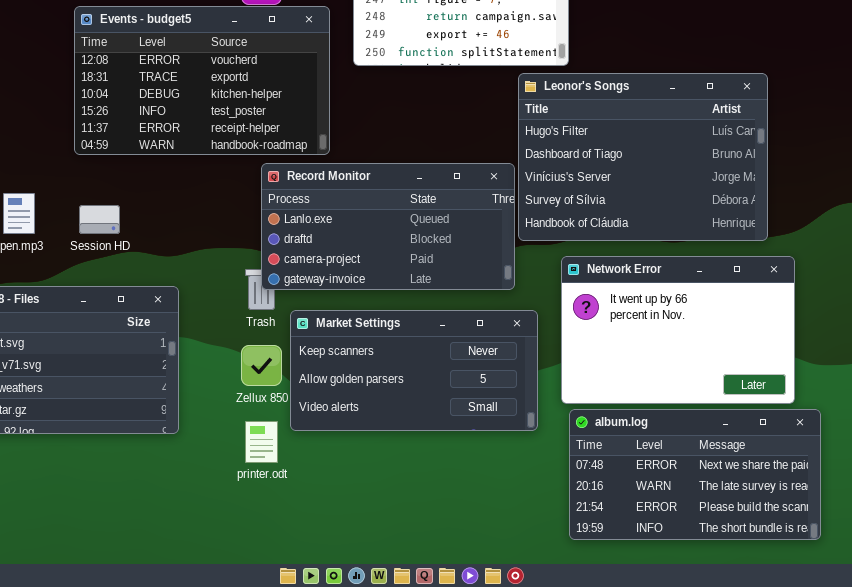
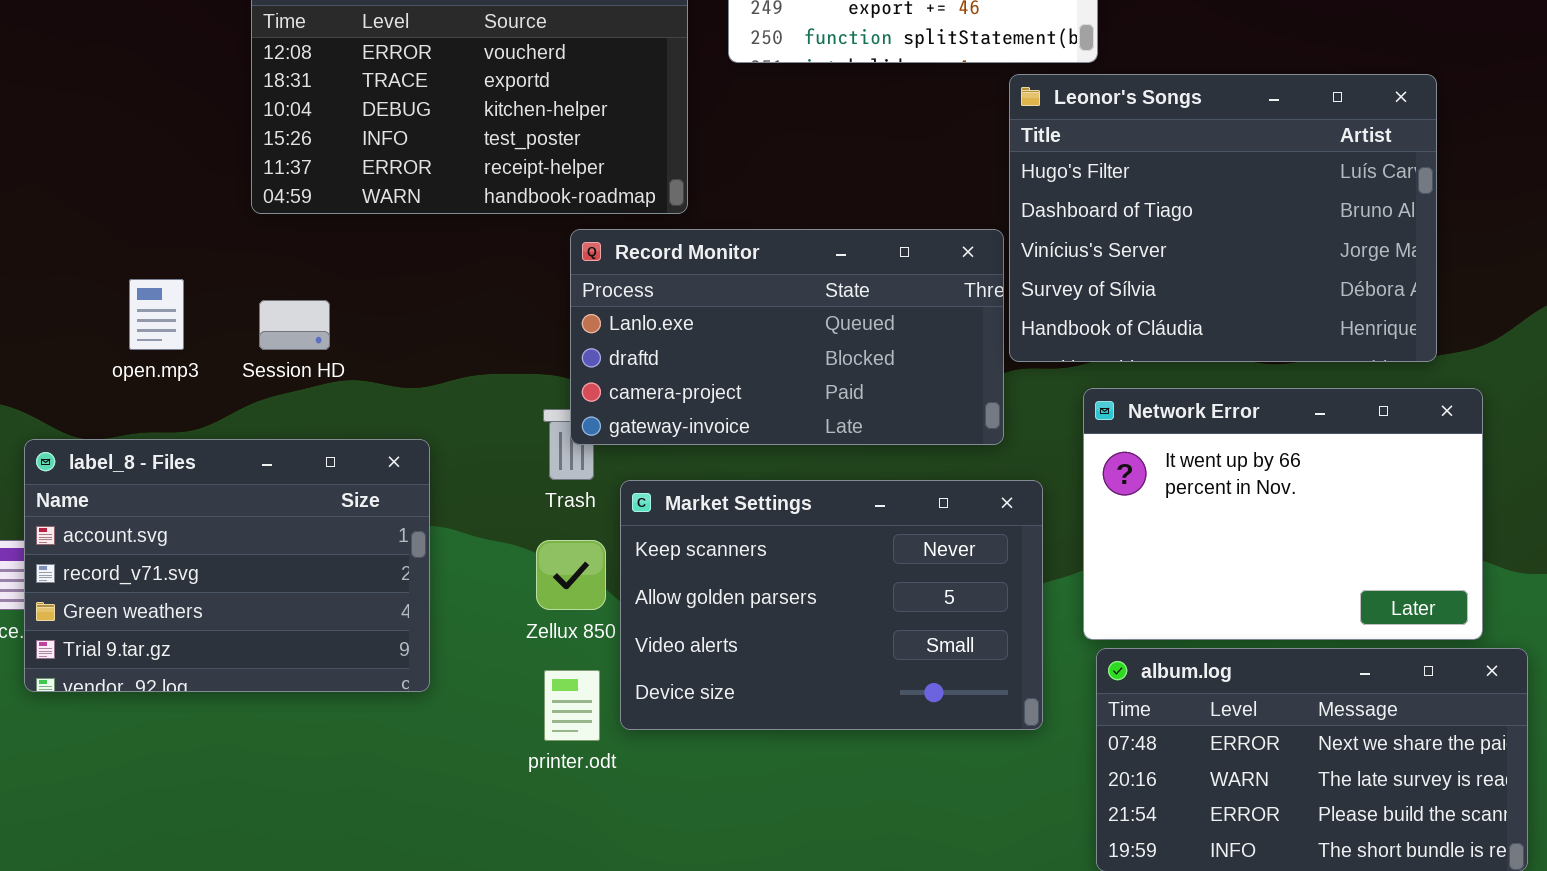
Market Settings: [290,310,538,431] -> [620,480,1043,730], resized

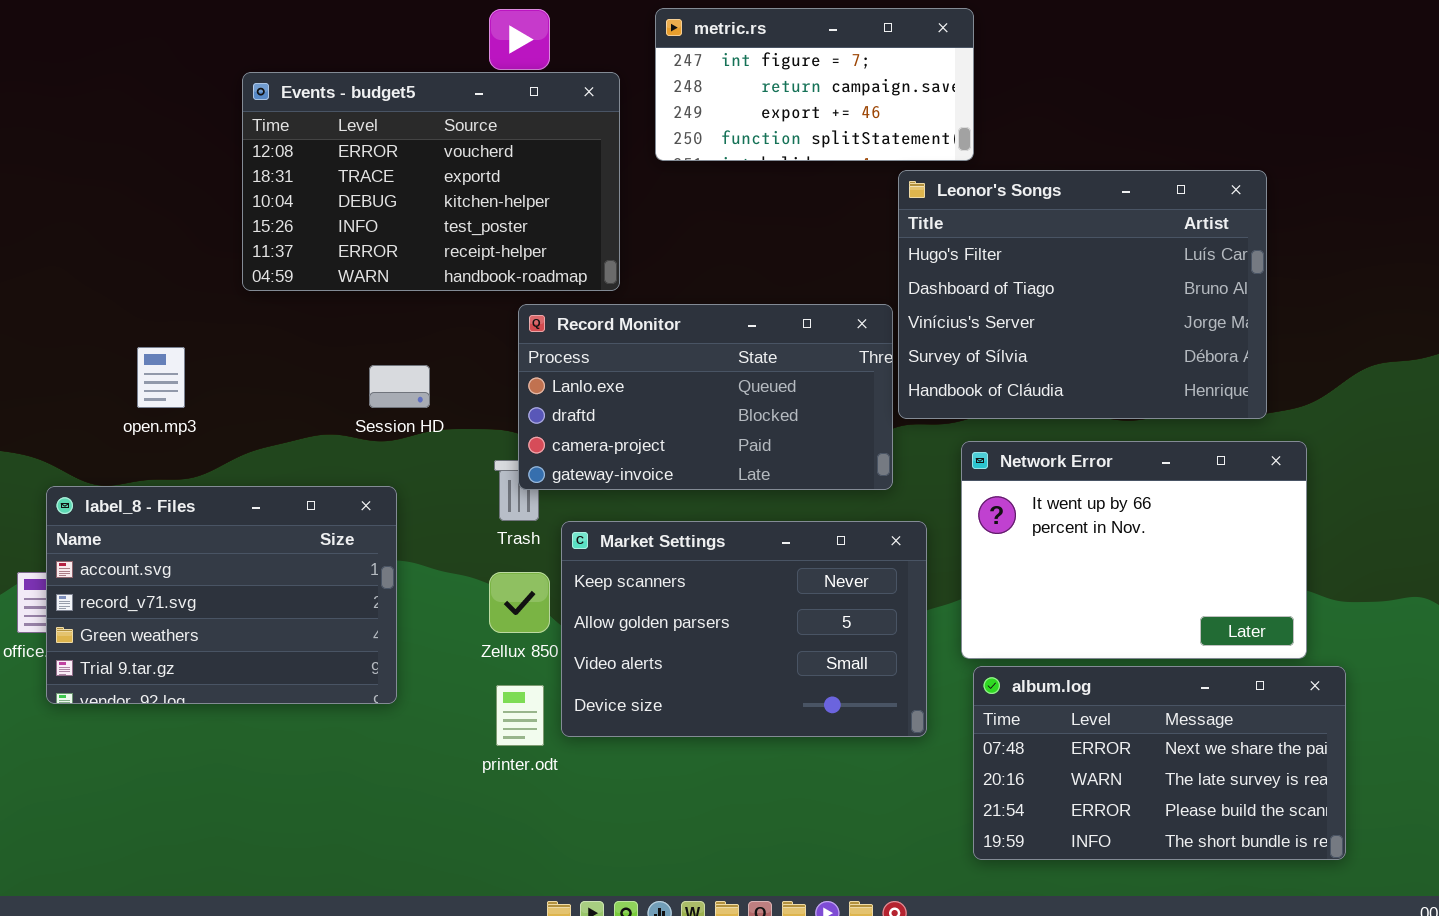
Session HD: [259,300,330,350] -> [369,365,430,408], moved

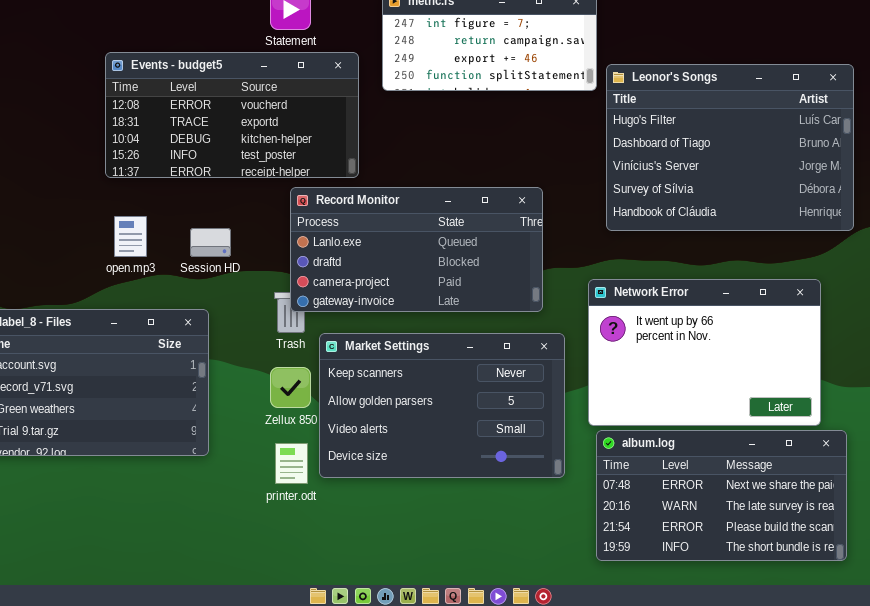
Events - budget5: [242,72,620,291] -> [105,52,359,178], resized
Leonor's Songs: [898,170,1267,419] -> [606,64,854,231], moved
open.mp3: [137,347,185,408] -> [114,216,147,257], moved

